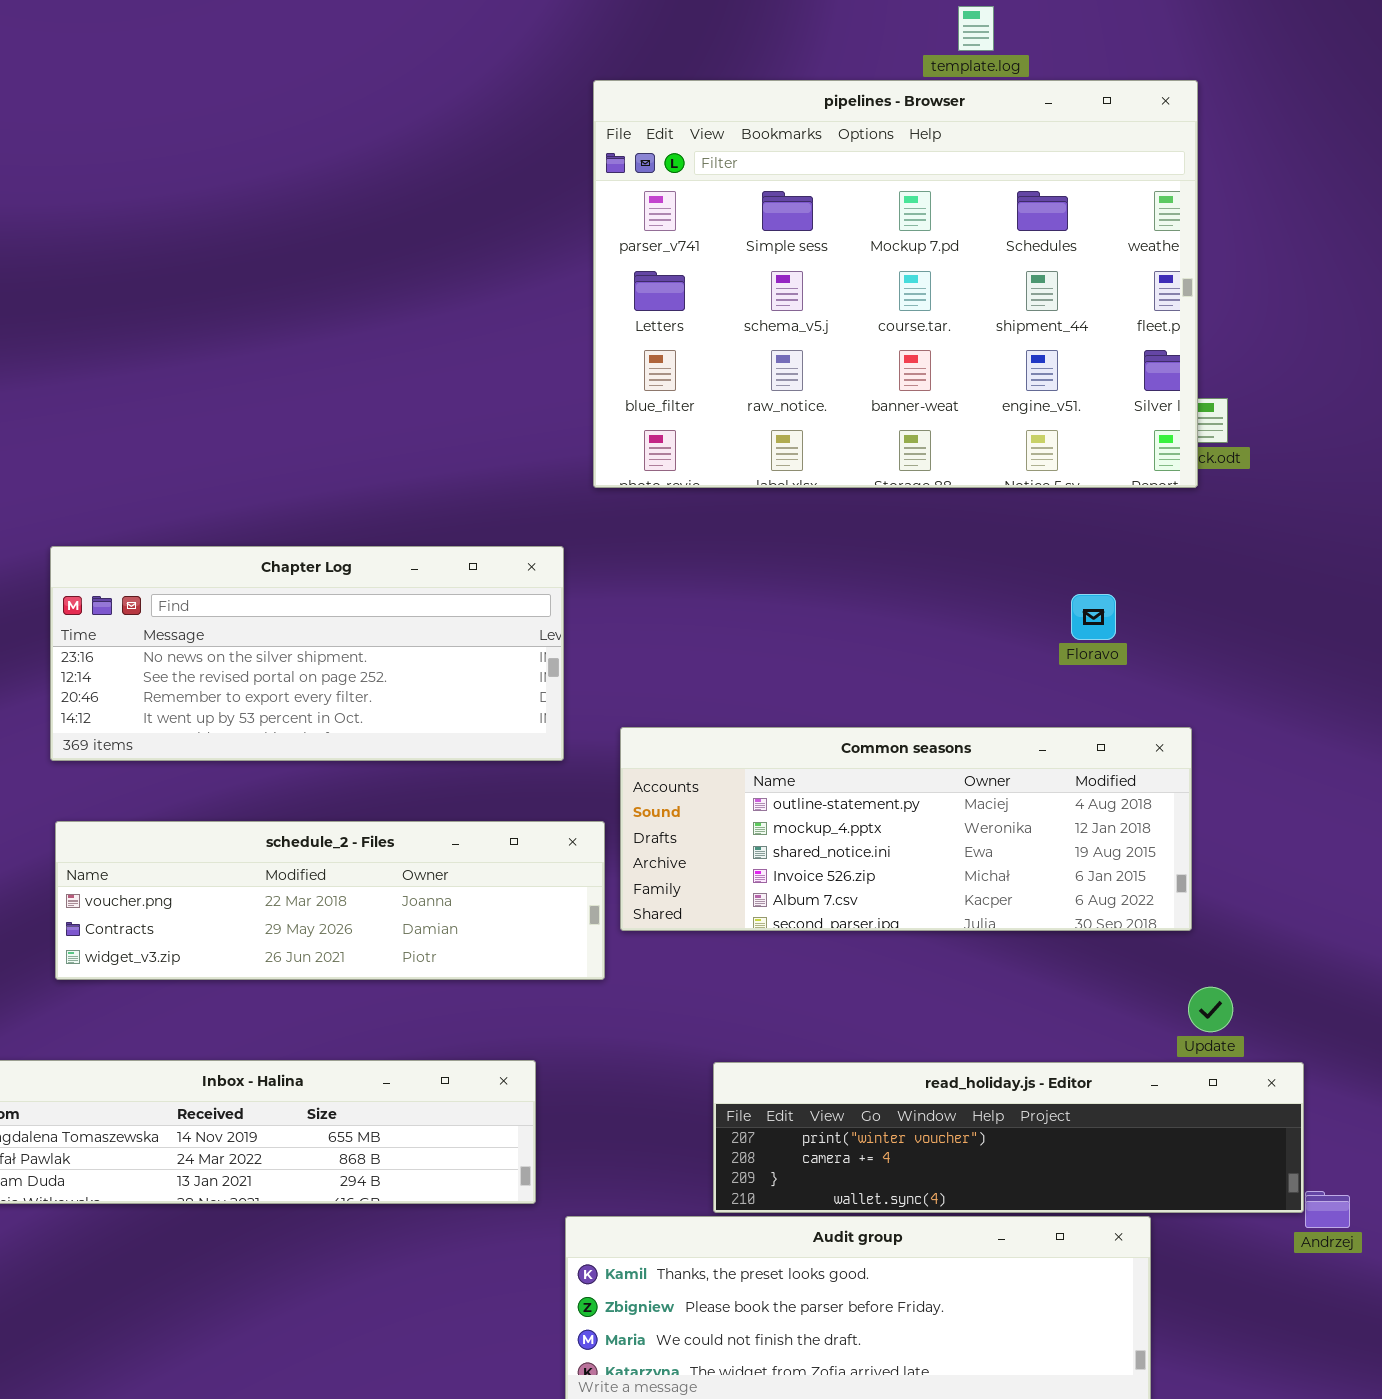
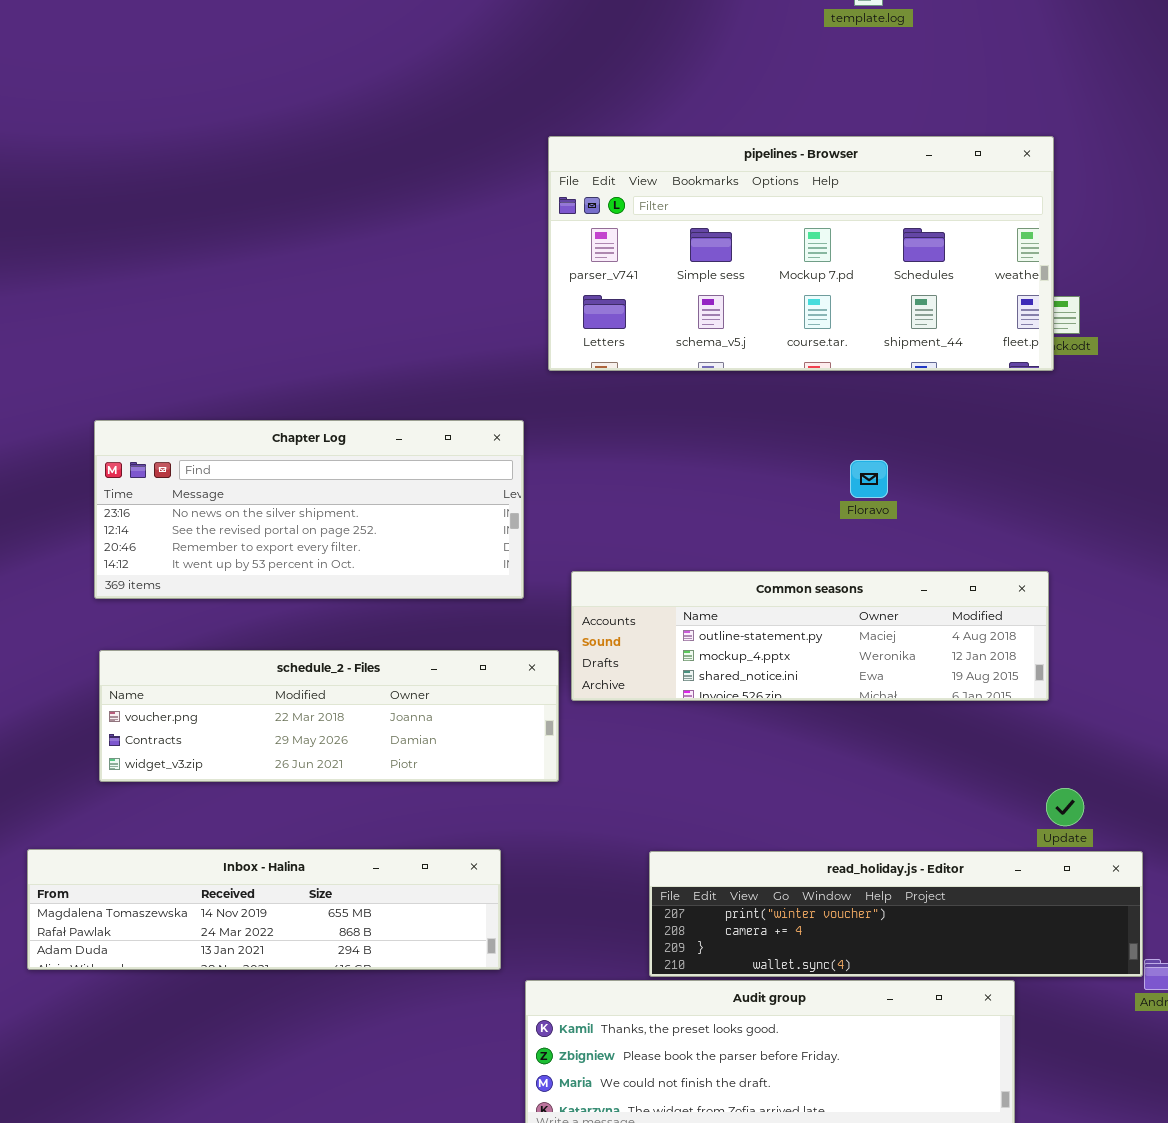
pipelines - Browser: [593,80,1198,488] -> [548,136,1054,371], resized
Floravo: [1071,594,1116,640] -> [850,460,888,498], moved
Common seasons: [620,727,1192,931] -> [571,571,1049,701], resized

